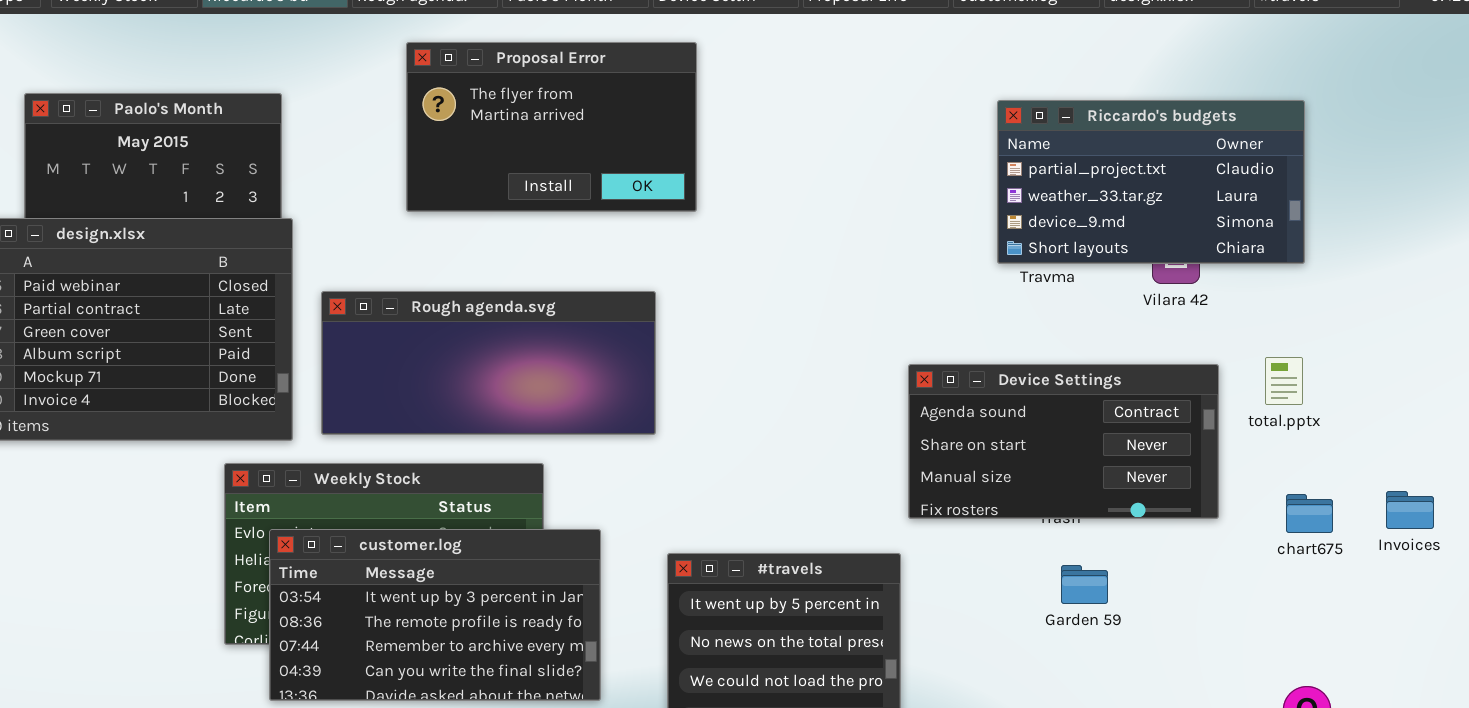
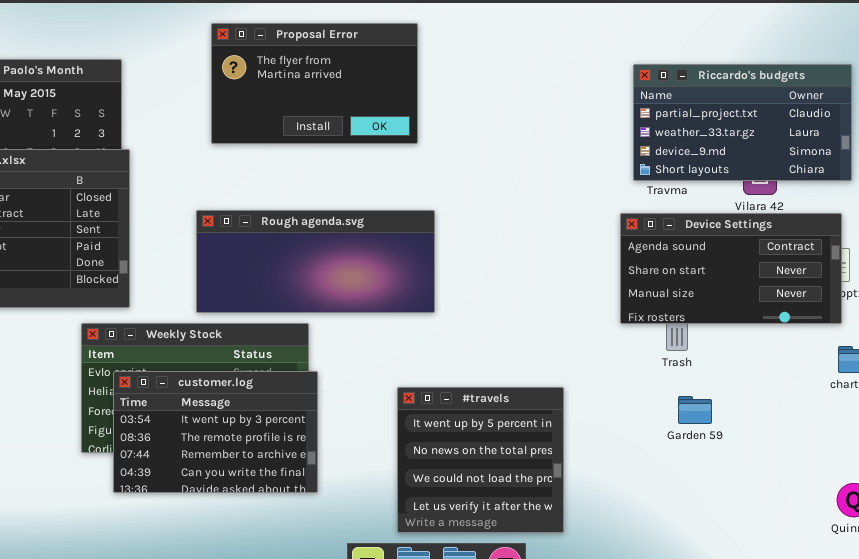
Rough agenda.svg: [321,291,656,435] -> [196,210,435,313], moved
Device Settings: [908,364,1219,519] -> [620,213,842,324], moved
customer.log: [269,529,601,701] -> [113,371,318,493], resized

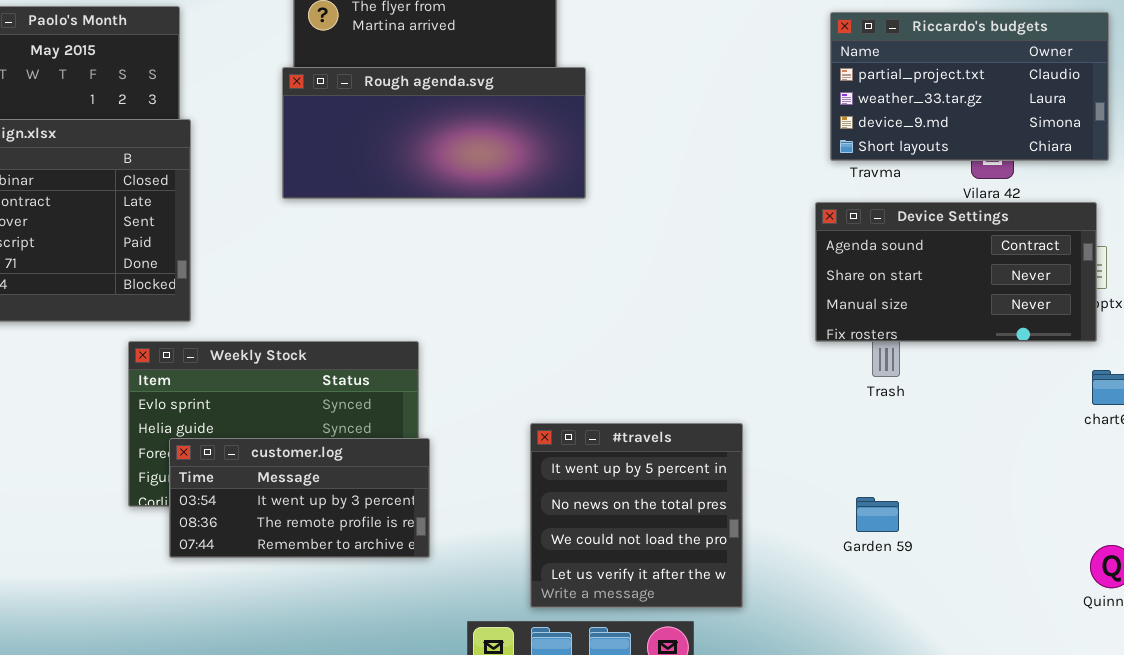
Rough agenda.svg: [196,210,435,313] -> [282,67,586,199], moved
customer.log: [113,371,318,493] -> [169,438,430,558], resized
Garden 59: [678,396,712,424] -> [856,497,899,532], moved

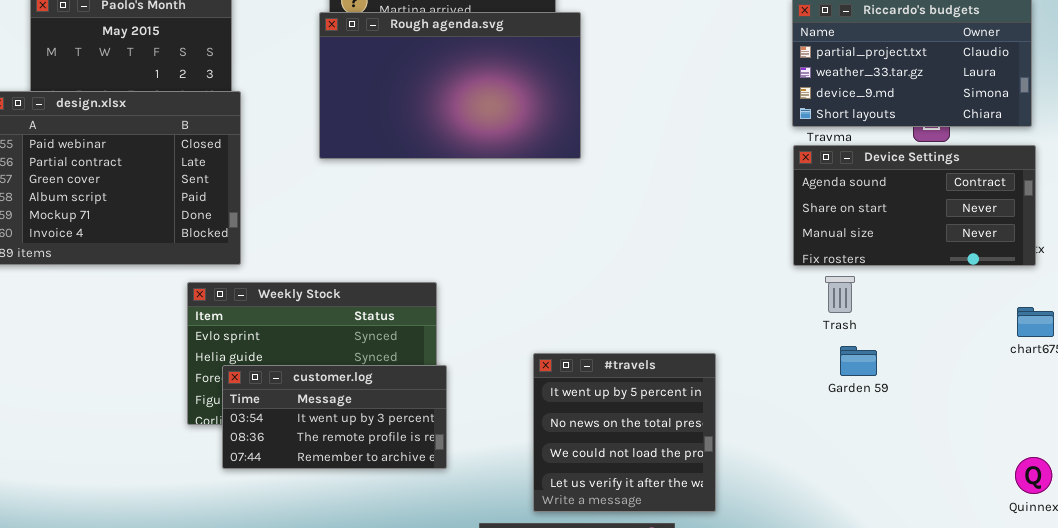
Rough agenda.svg: [282,67,586,199] -> [319,12,581,159], resized
Device Settings: [815,202,1097,342] -> [793,145,1036,266], moved
Garden 59: [856,497,899,532] -> [840,346,877,376], moved

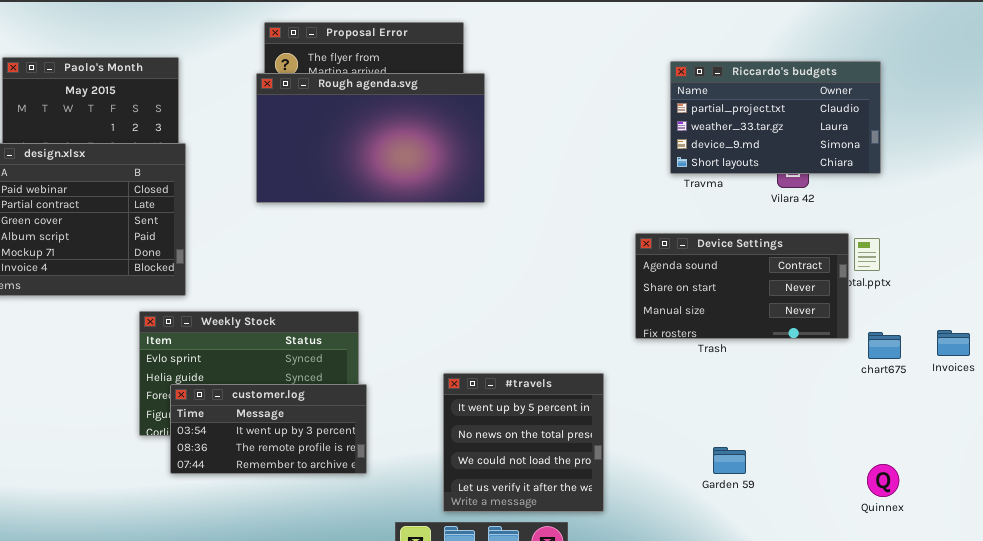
Device Settings: [793,145,1036,266] -> [635,233,849,339], moved
Garden 59: [840,346,877,376] -> [713,447,746,474], moved

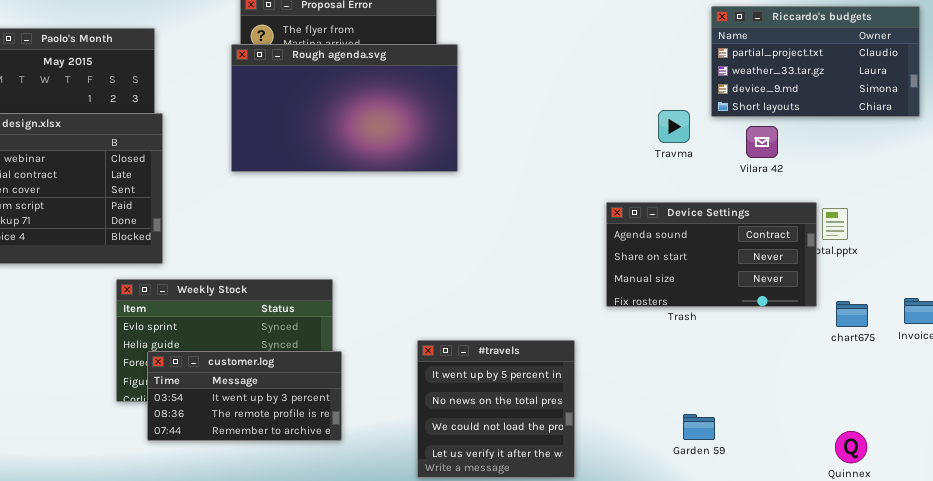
Riccardo's budgets: [670,61,881,174] -> [711,6,920,117], moved

